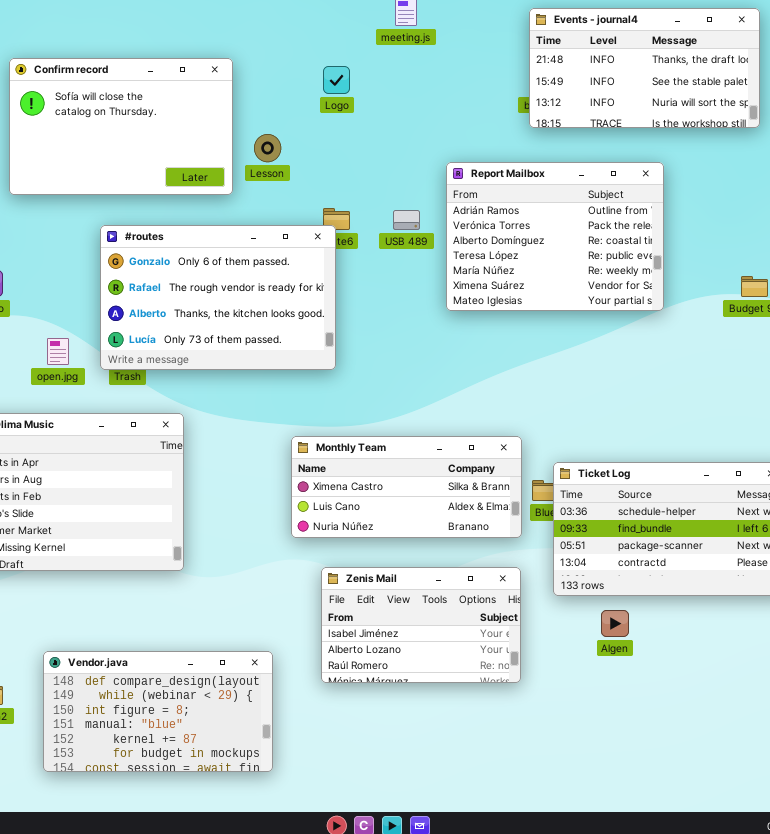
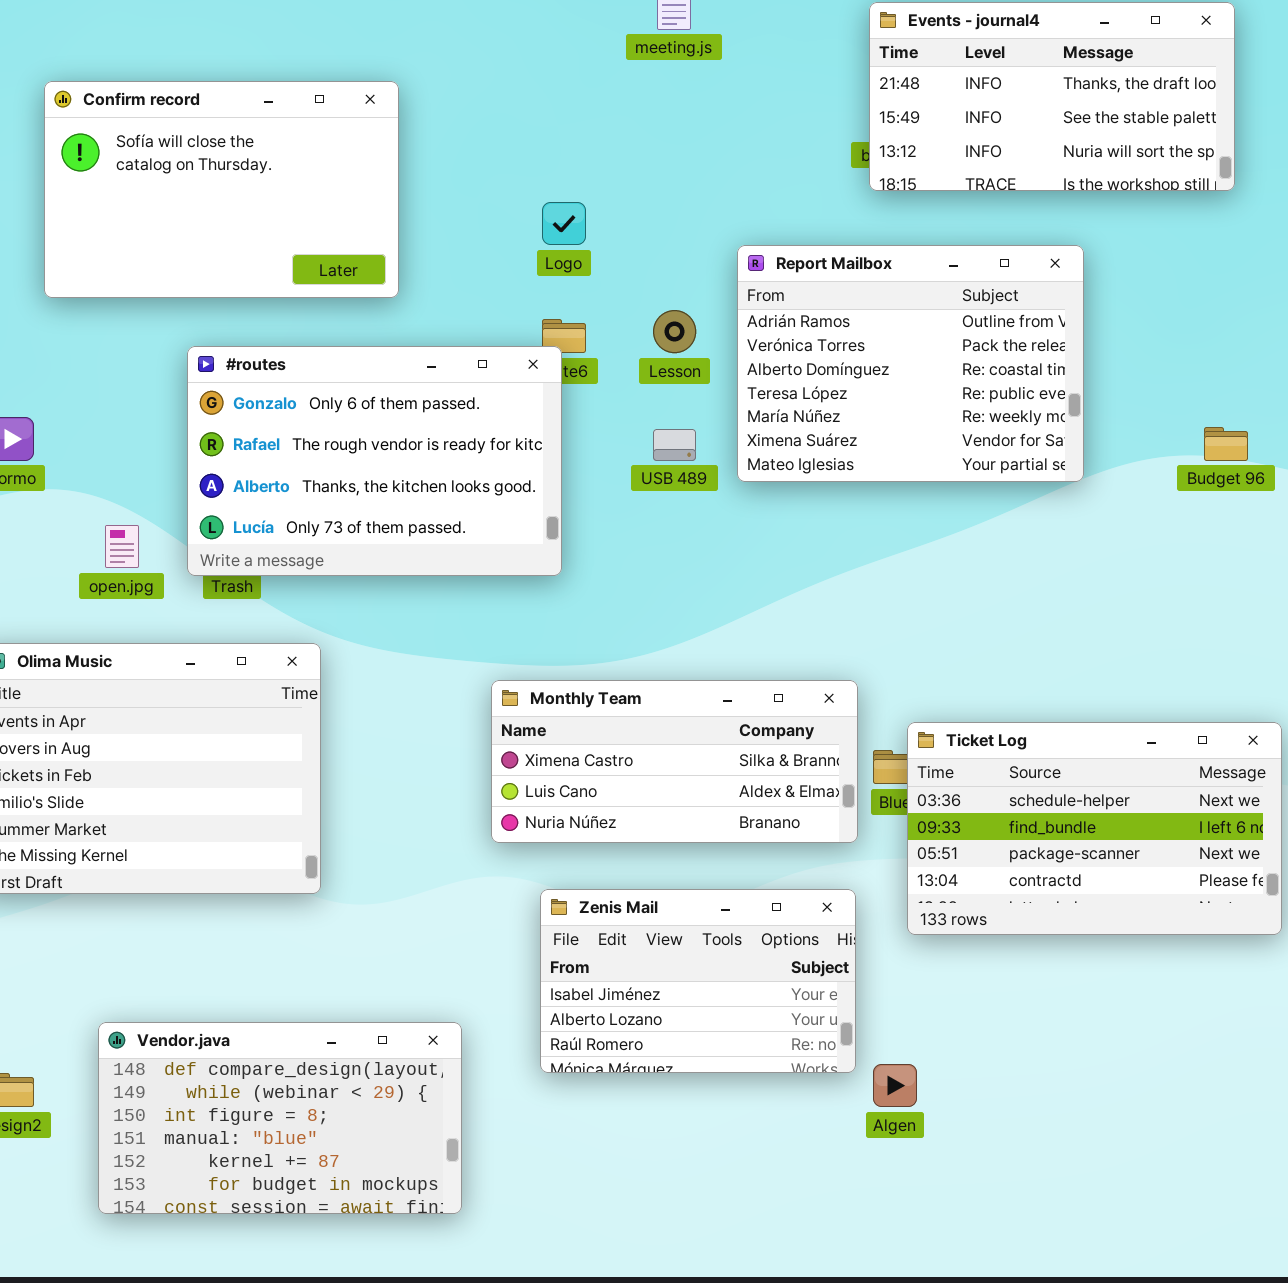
Logo: [323,66,350,94] -> [542,202,586,245], moved
Lesson: [254,134,281,162] -> [653,310,696,353], moved
USB 489: [393,210,420,230] -> [653,429,696,461], moved
Algen: [601,610,629,637] -> [873,1064,917,1107], moved

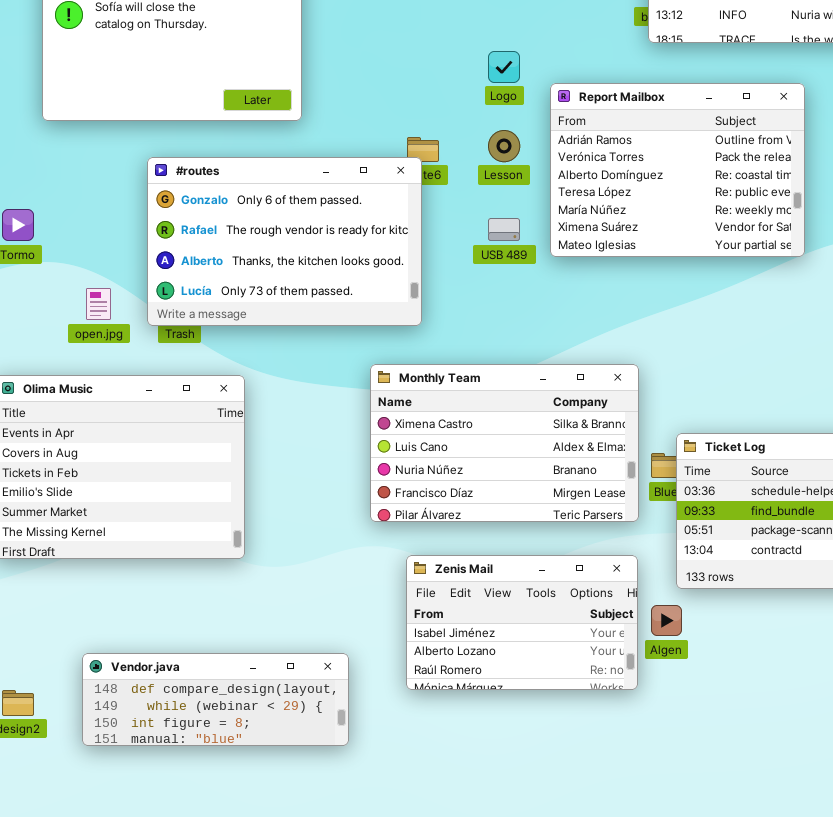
Logo: [542,202,586,245] -> [488,51,520,83], moved
Monthly Team: [491,680,858,843] -> [370,364,639,522], resized
Vendor.java: [98,1022,462,1214] -> [82,653,349,746], resized
Algen: [873,1064,917,1107] -> [651,605,682,636], moved

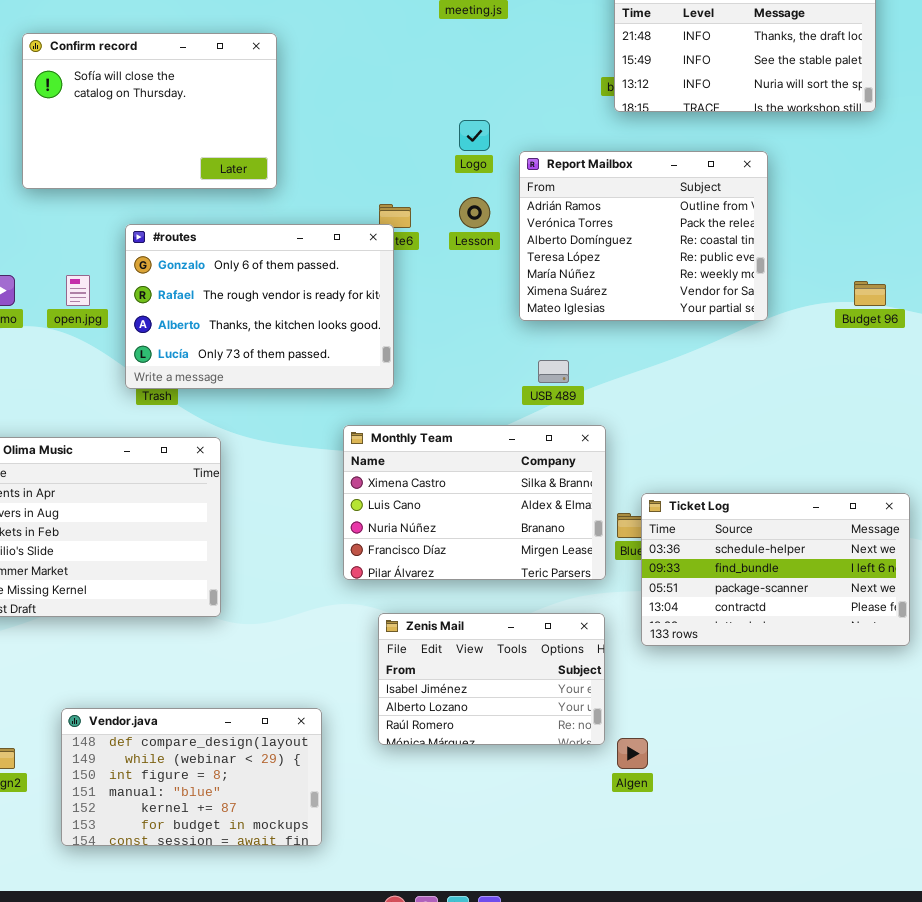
USB 489: [488,218,520,241] -> [538,360,569,383], moved
open.jpg: [86,288,111,320] -> [66,275,90,306], moved
Algen: [651,605,682,636] -> [617,738,648,769], moved
Vendor.java: [82,653,349,746] -> [61,708,322,846], resized

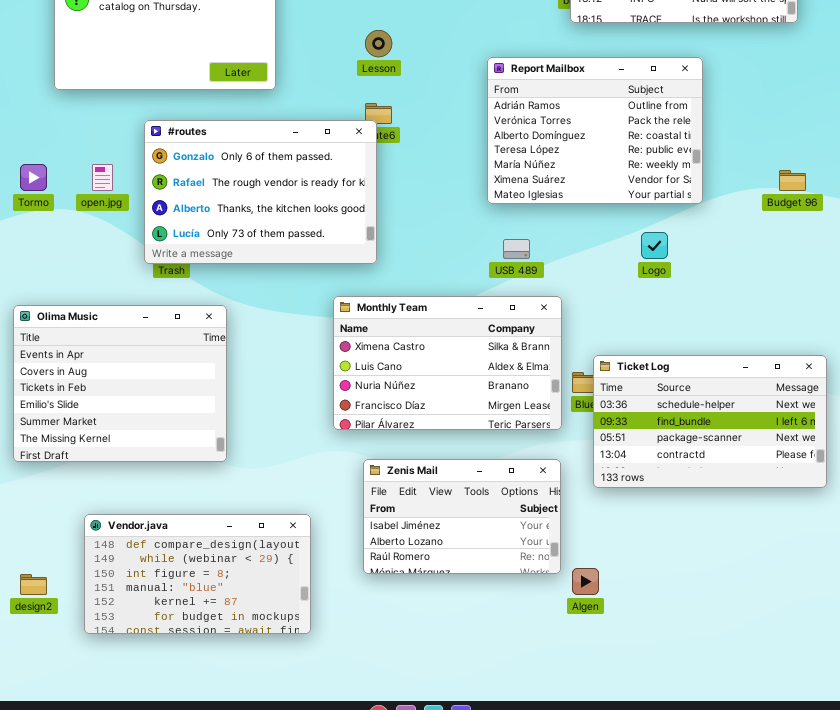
Logo: [459,120,490,151] -> [641,232,668,259], moved
Lesson: [459,197,490,228] -> [365,30,392,57], moved
Vendor.java: [61,708,322,846] -> [84,514,311,634], moved

